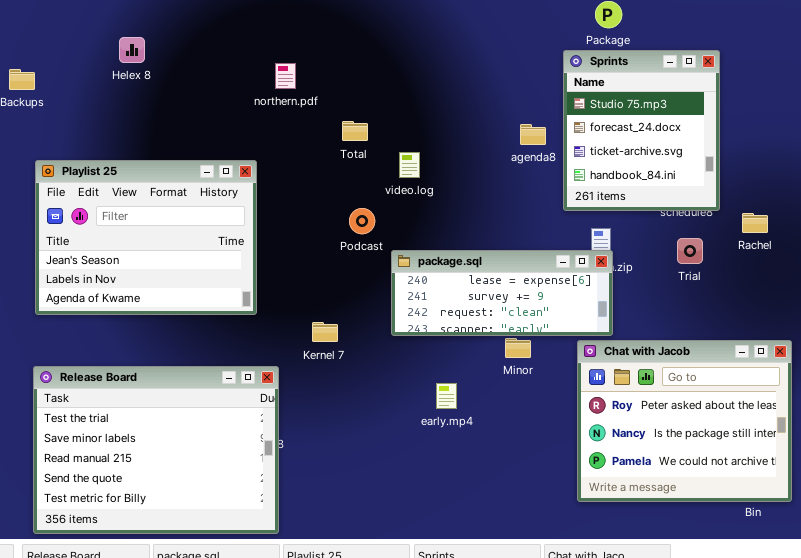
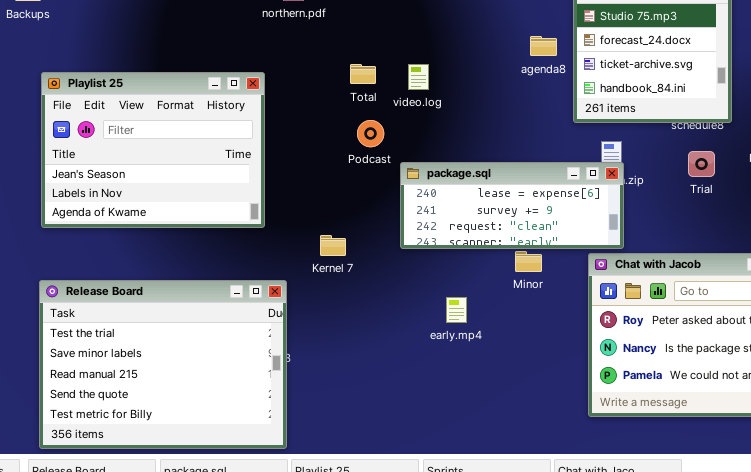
Total: [342,121,368,141] -> [350,64,376,84], moved

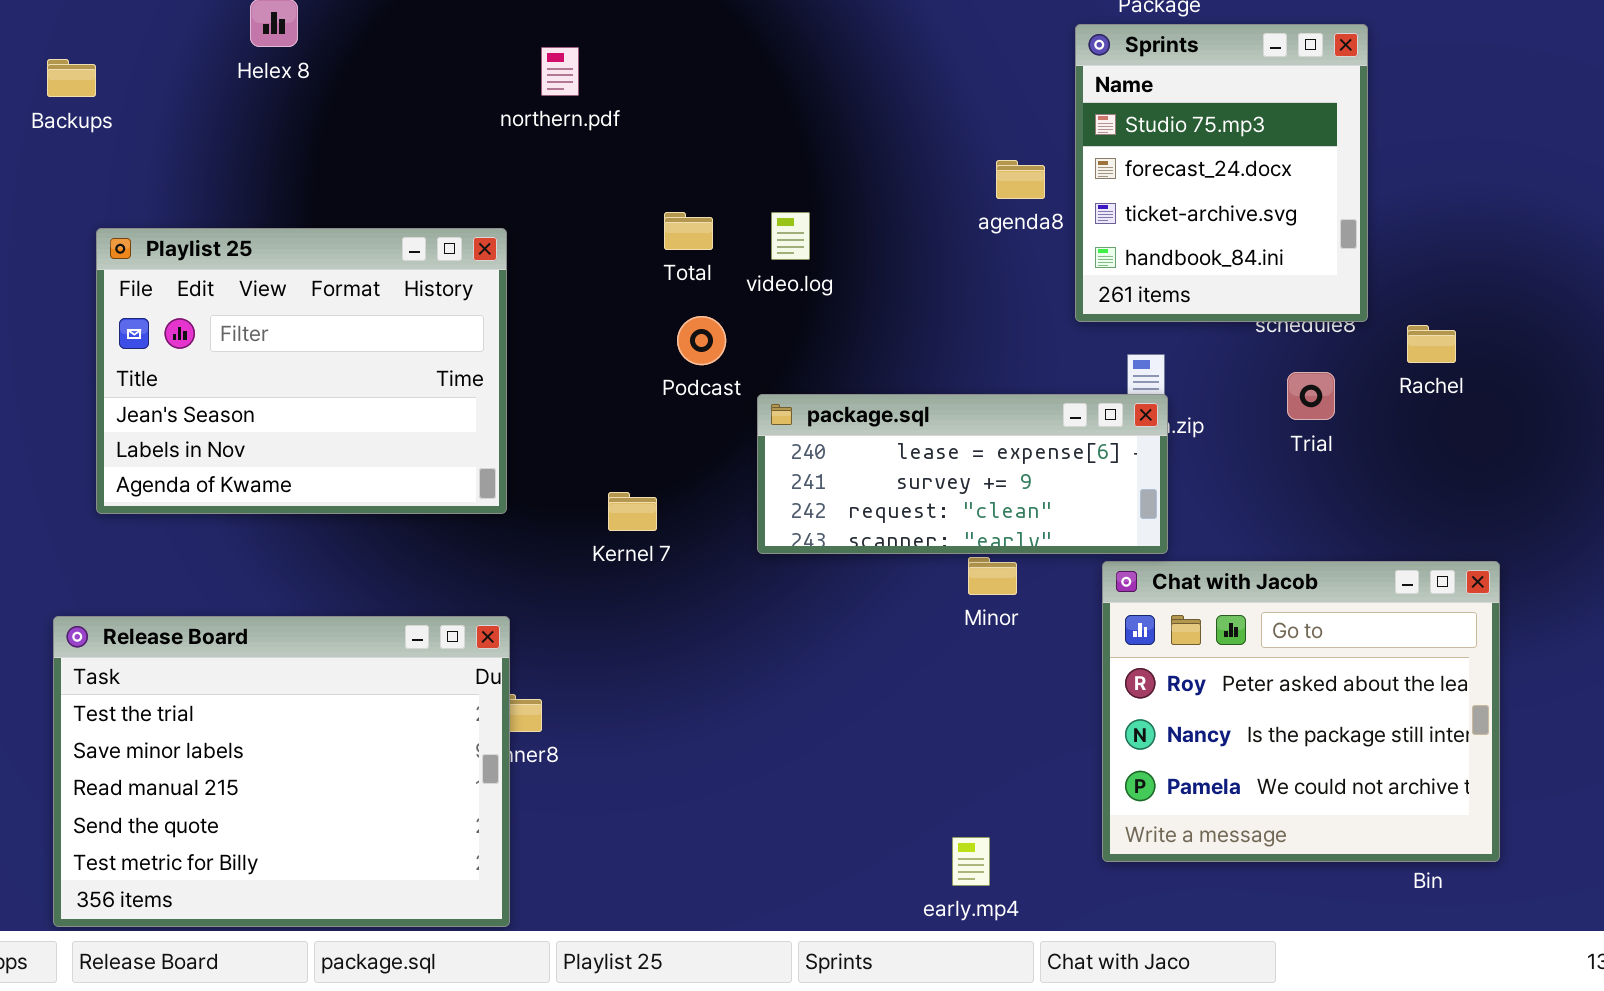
Kernel 7: [320,235,346,256] -> [608,492,657,531], moved
Release Board: [39,280,287,449] -> [53,616,510,927], moved
early.mp4: [446,297,467,323] -> [952,837,990,886], moved

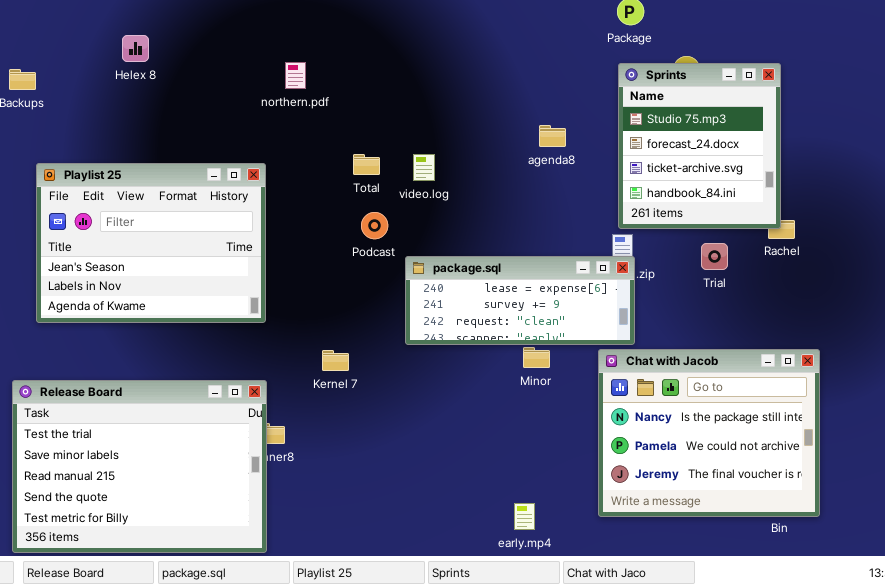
Sprints: [1075,24,1368,322] -> [618,63,781,229], moved
Kernel 7: [608,492,657,531] -> [322,350,349,371], moved
Chat with Jacob: [1102,561,1500,862] -> [598,349,820,517], scrolled down 1 row

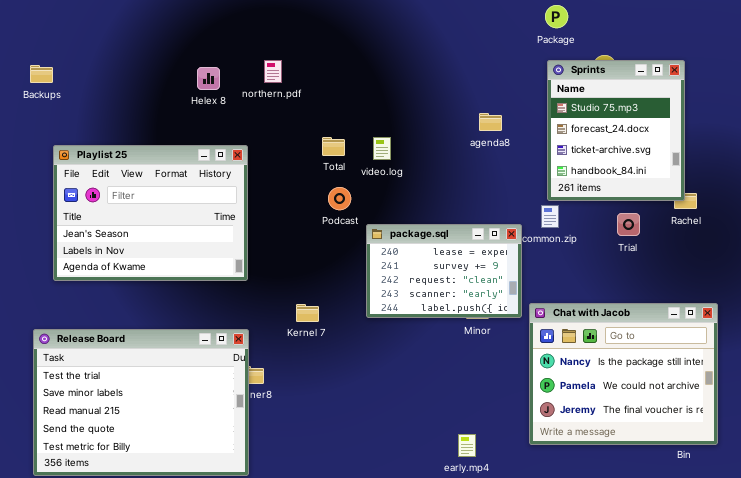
Helex 8: [122,35,149,62] -> [197,67,220,90], moved
package.sql: [405,256,635,345] -> [366,224,522,318], resized

